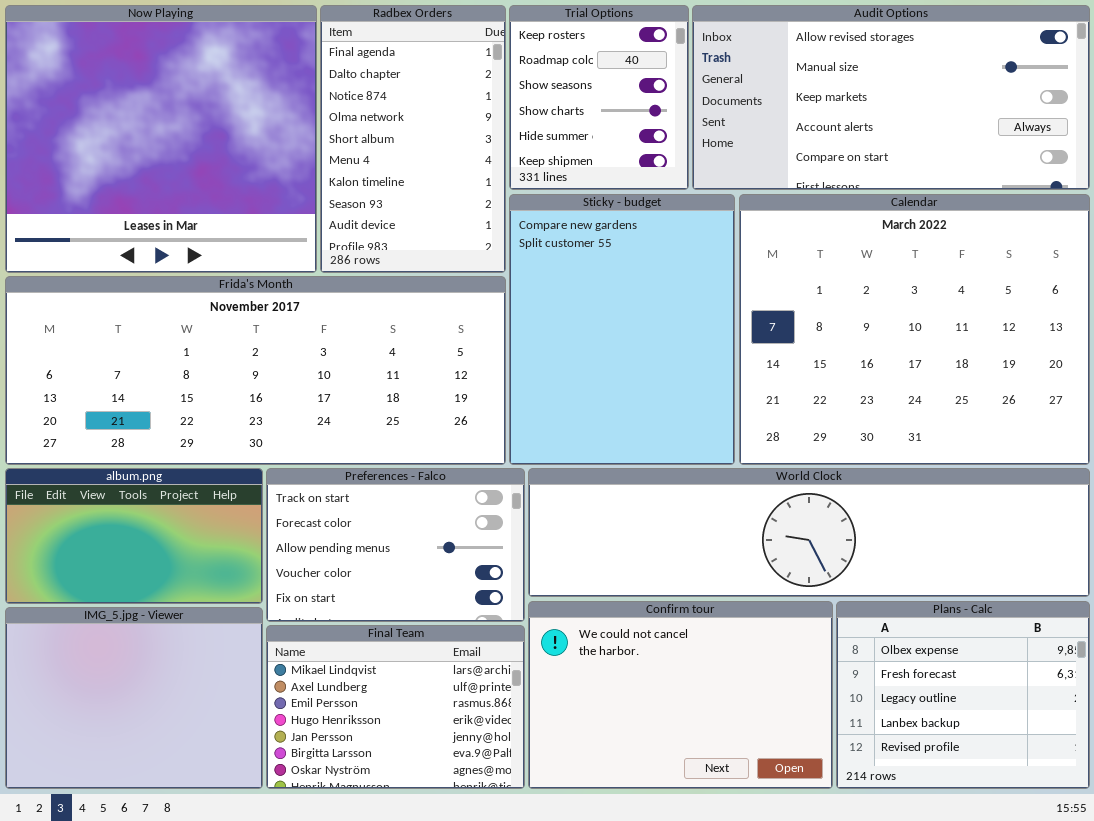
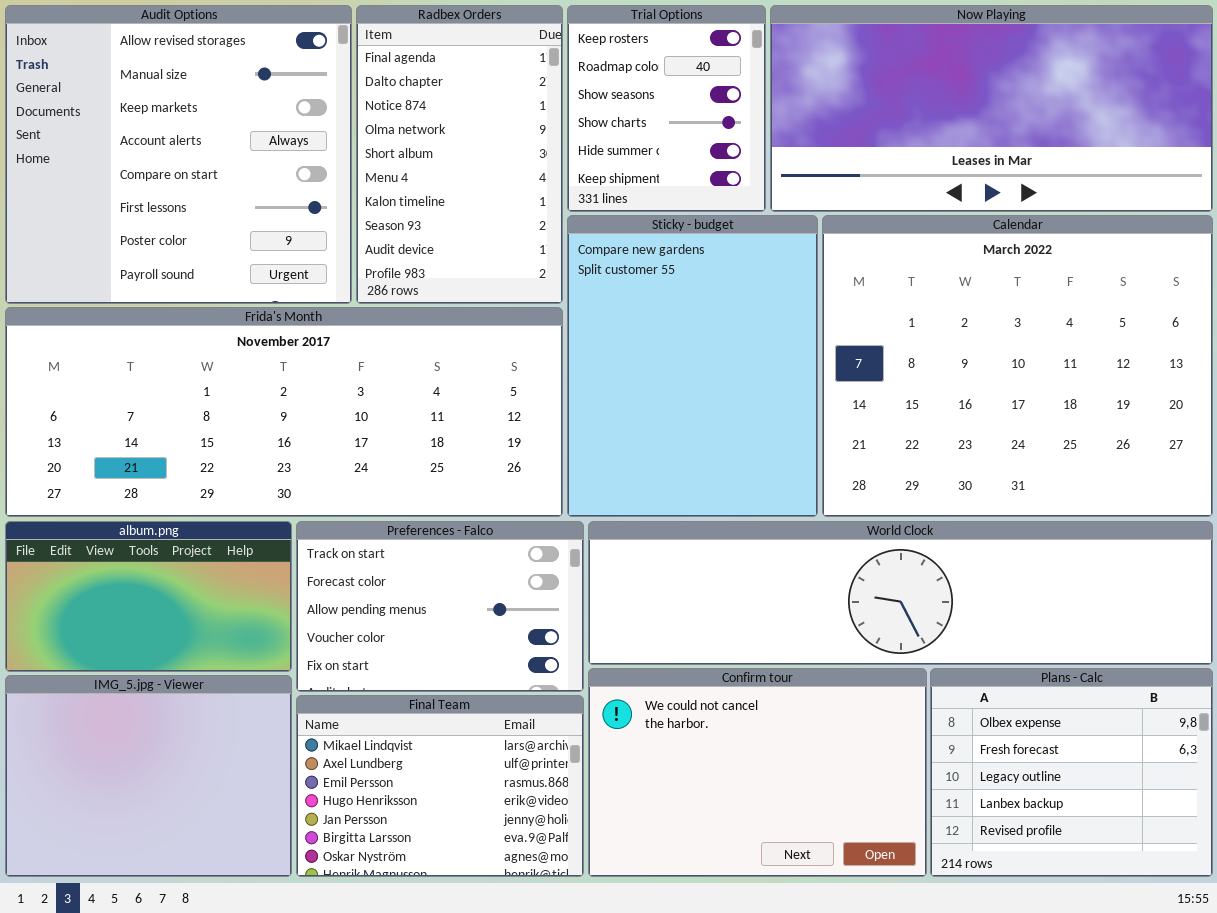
Now Playing: [5,5,317,273] -> [770,5,1213,212], moved, resized
Audit Options: [692,5,1090,190] -> [5,5,352,304], moved, resized

